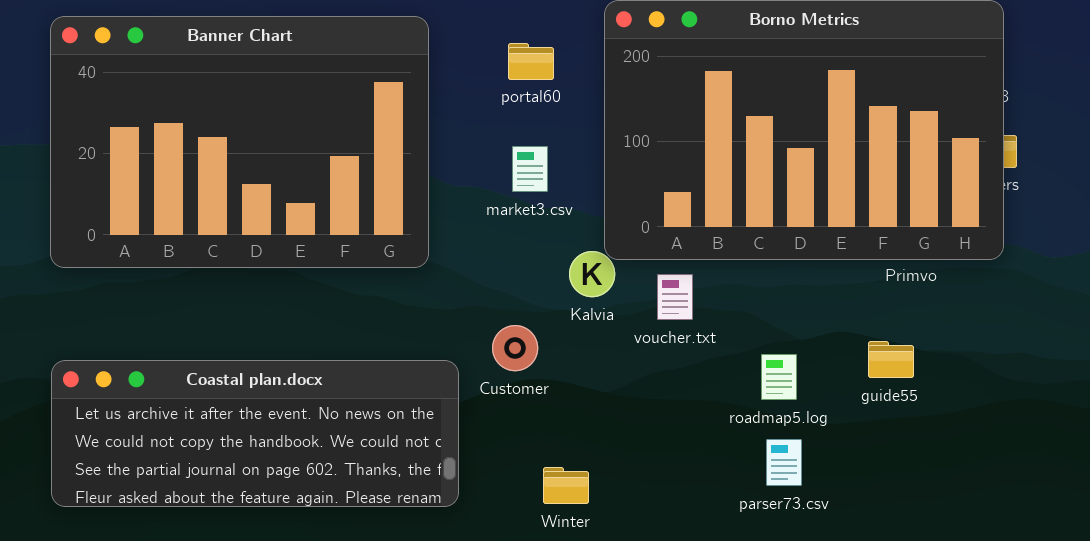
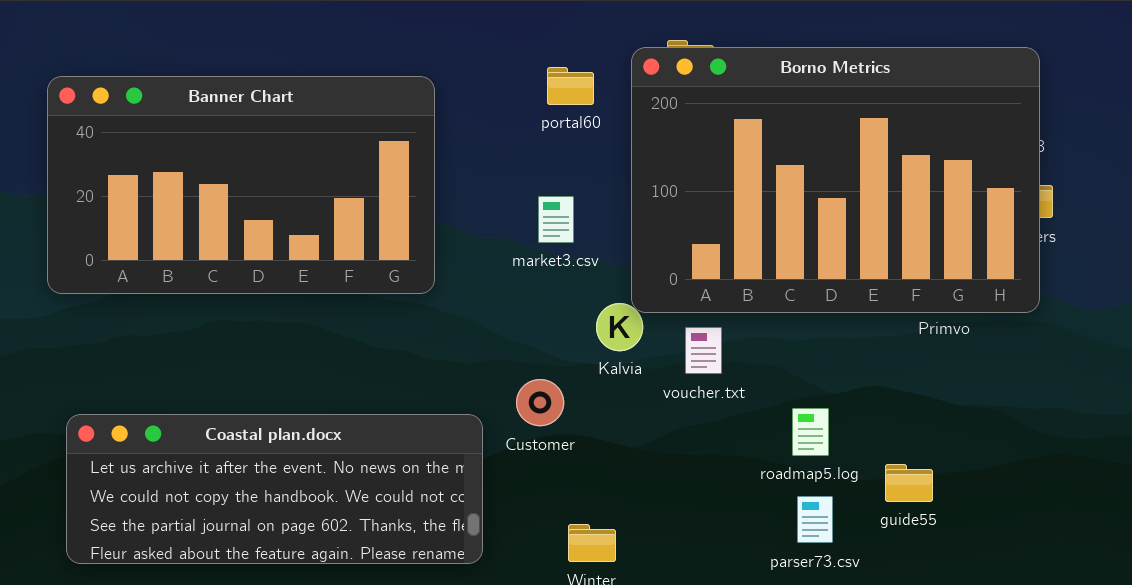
Banner Chart: [50,16,429,268] -> [47,76,435,294], moved, resized
portal60: [508,43,554,80] -> [547,67,594,105], moved
guide55: [868,341,914,378] -> [885,464,933,502], moved

